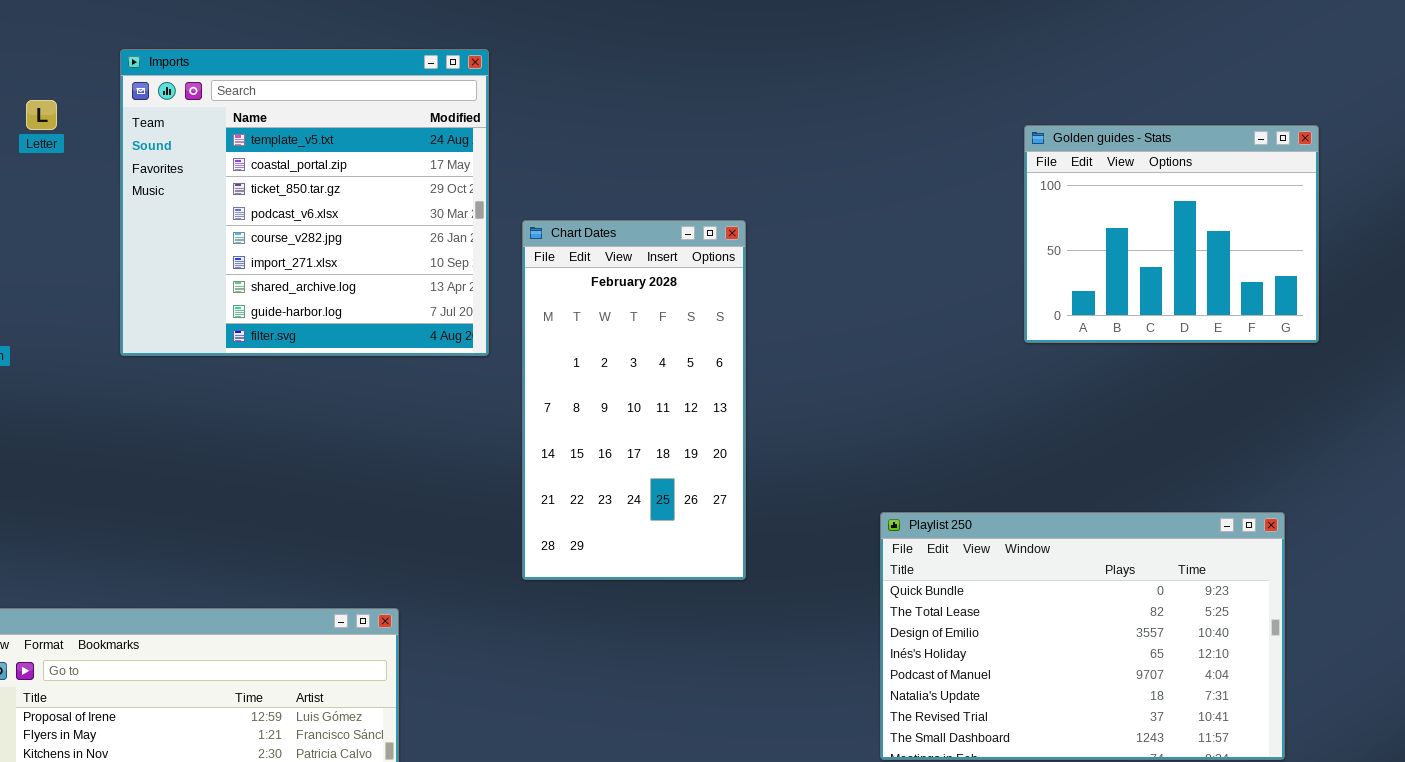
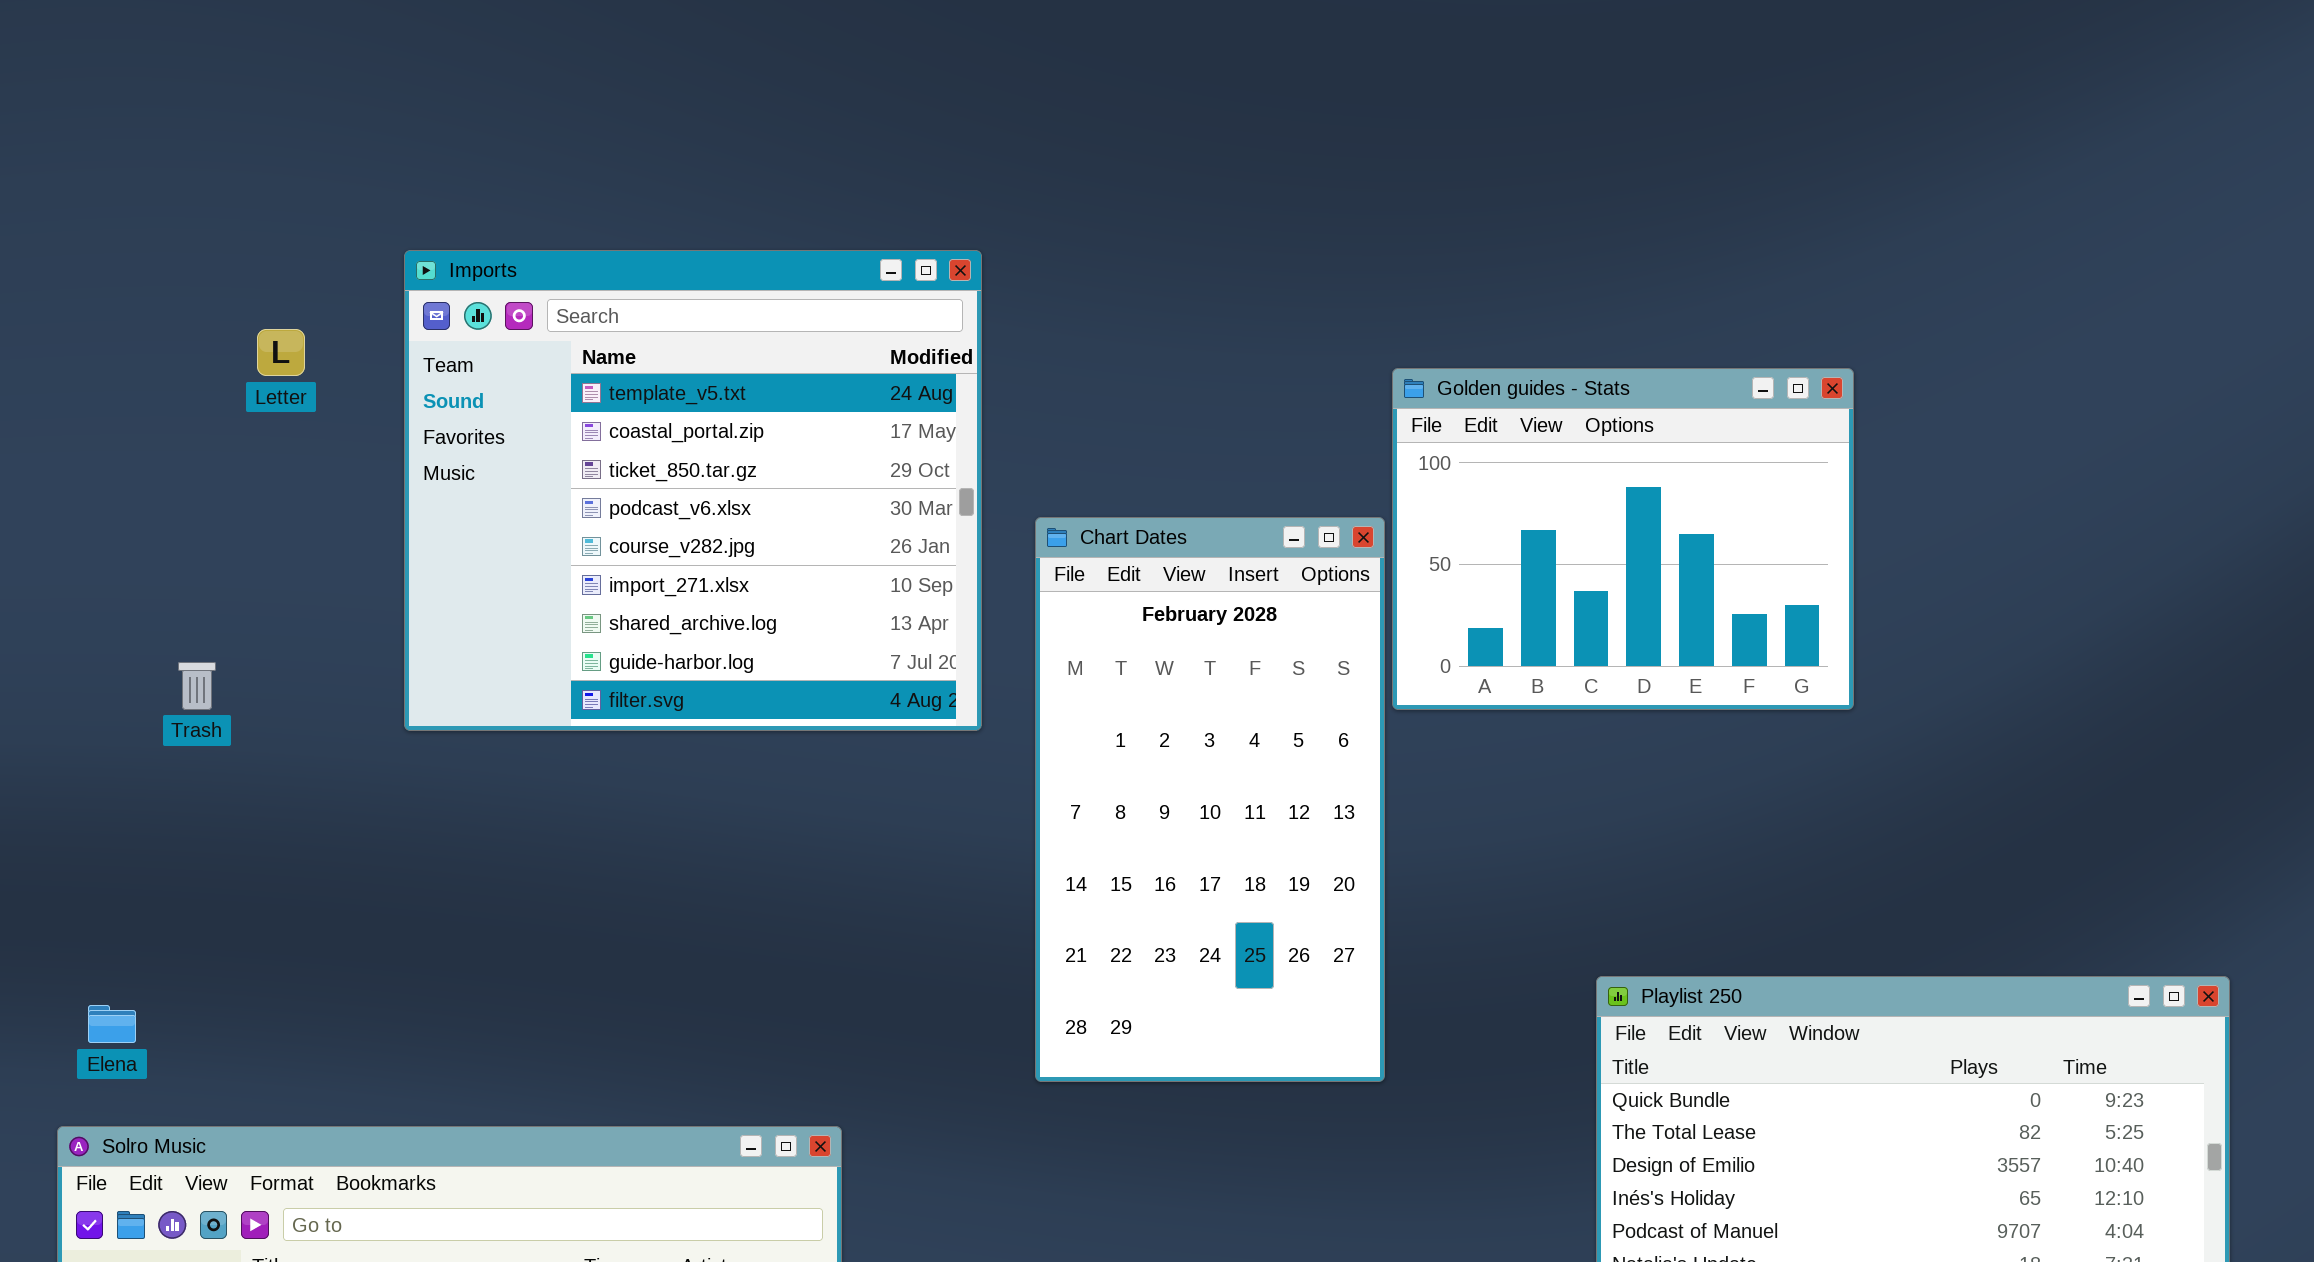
Golden guides - Stats: [1024,125,1319,343] -> [1392,368,1854,710], moved

